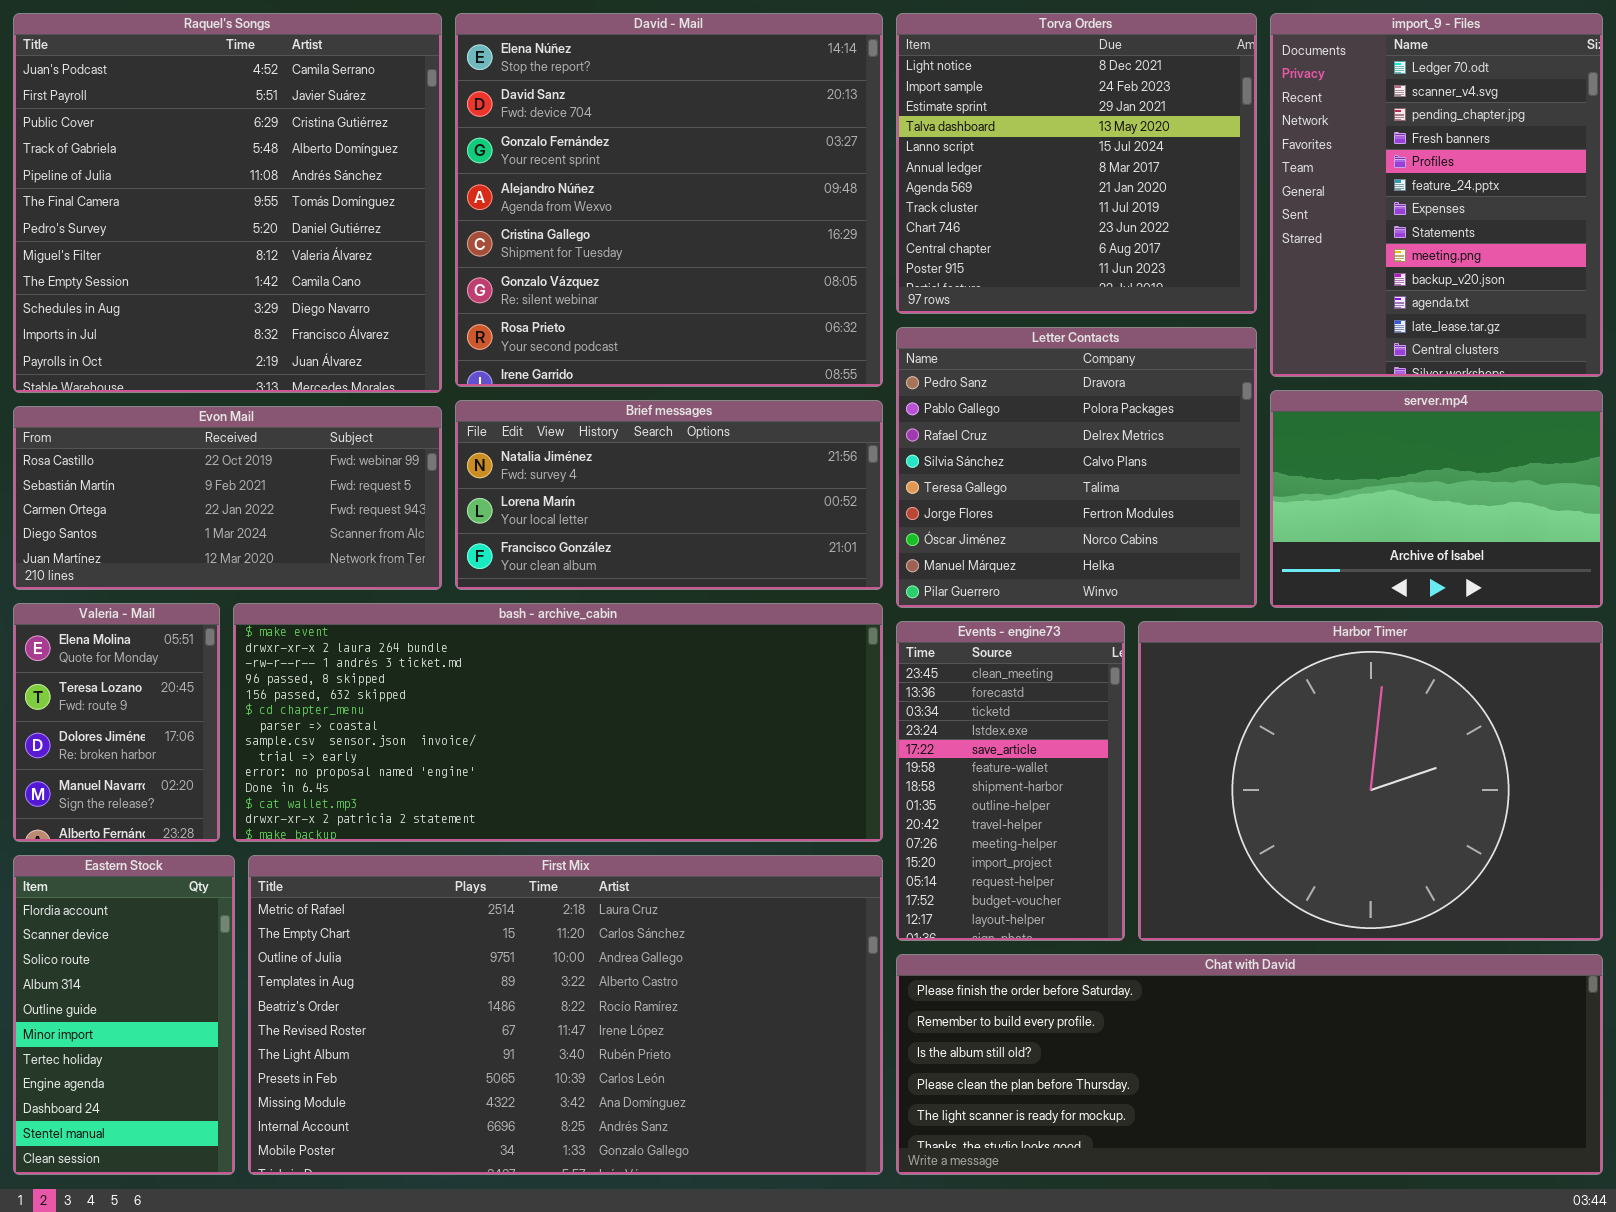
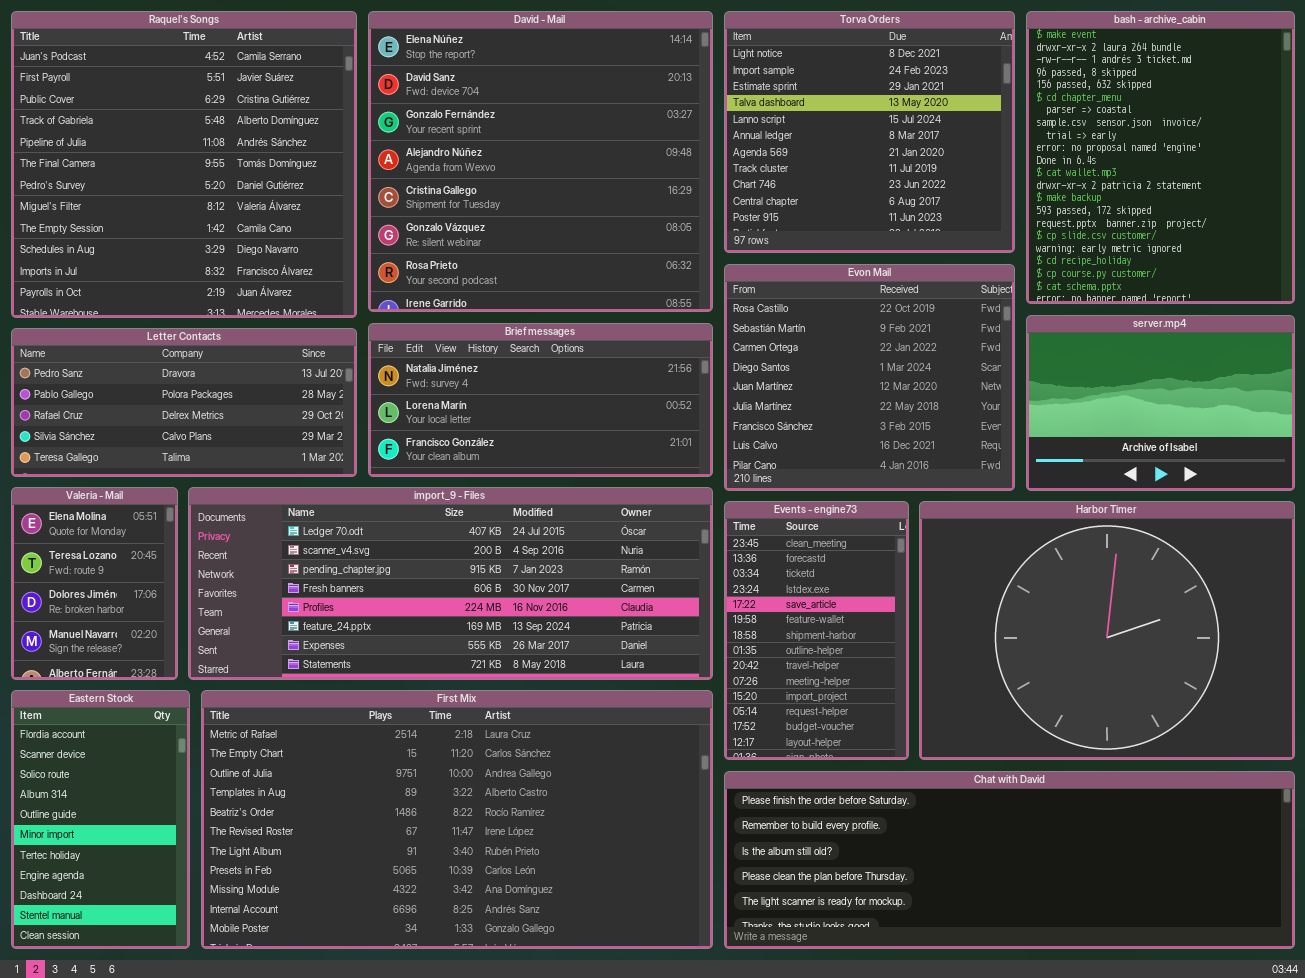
import_9 - Files: [1270,13,1603,377] -> [188,487,713,680], moved, resized
Letter Contacts: [896,327,1257,608] -> [11,328,357,477], moved, resized
Evon Mail: [13,406,442,590] -> [724,264,1015,491], moved, resized
bash - archive_cabin: [233,603,883,842] -> [1026,11,1295,304], moved, resized

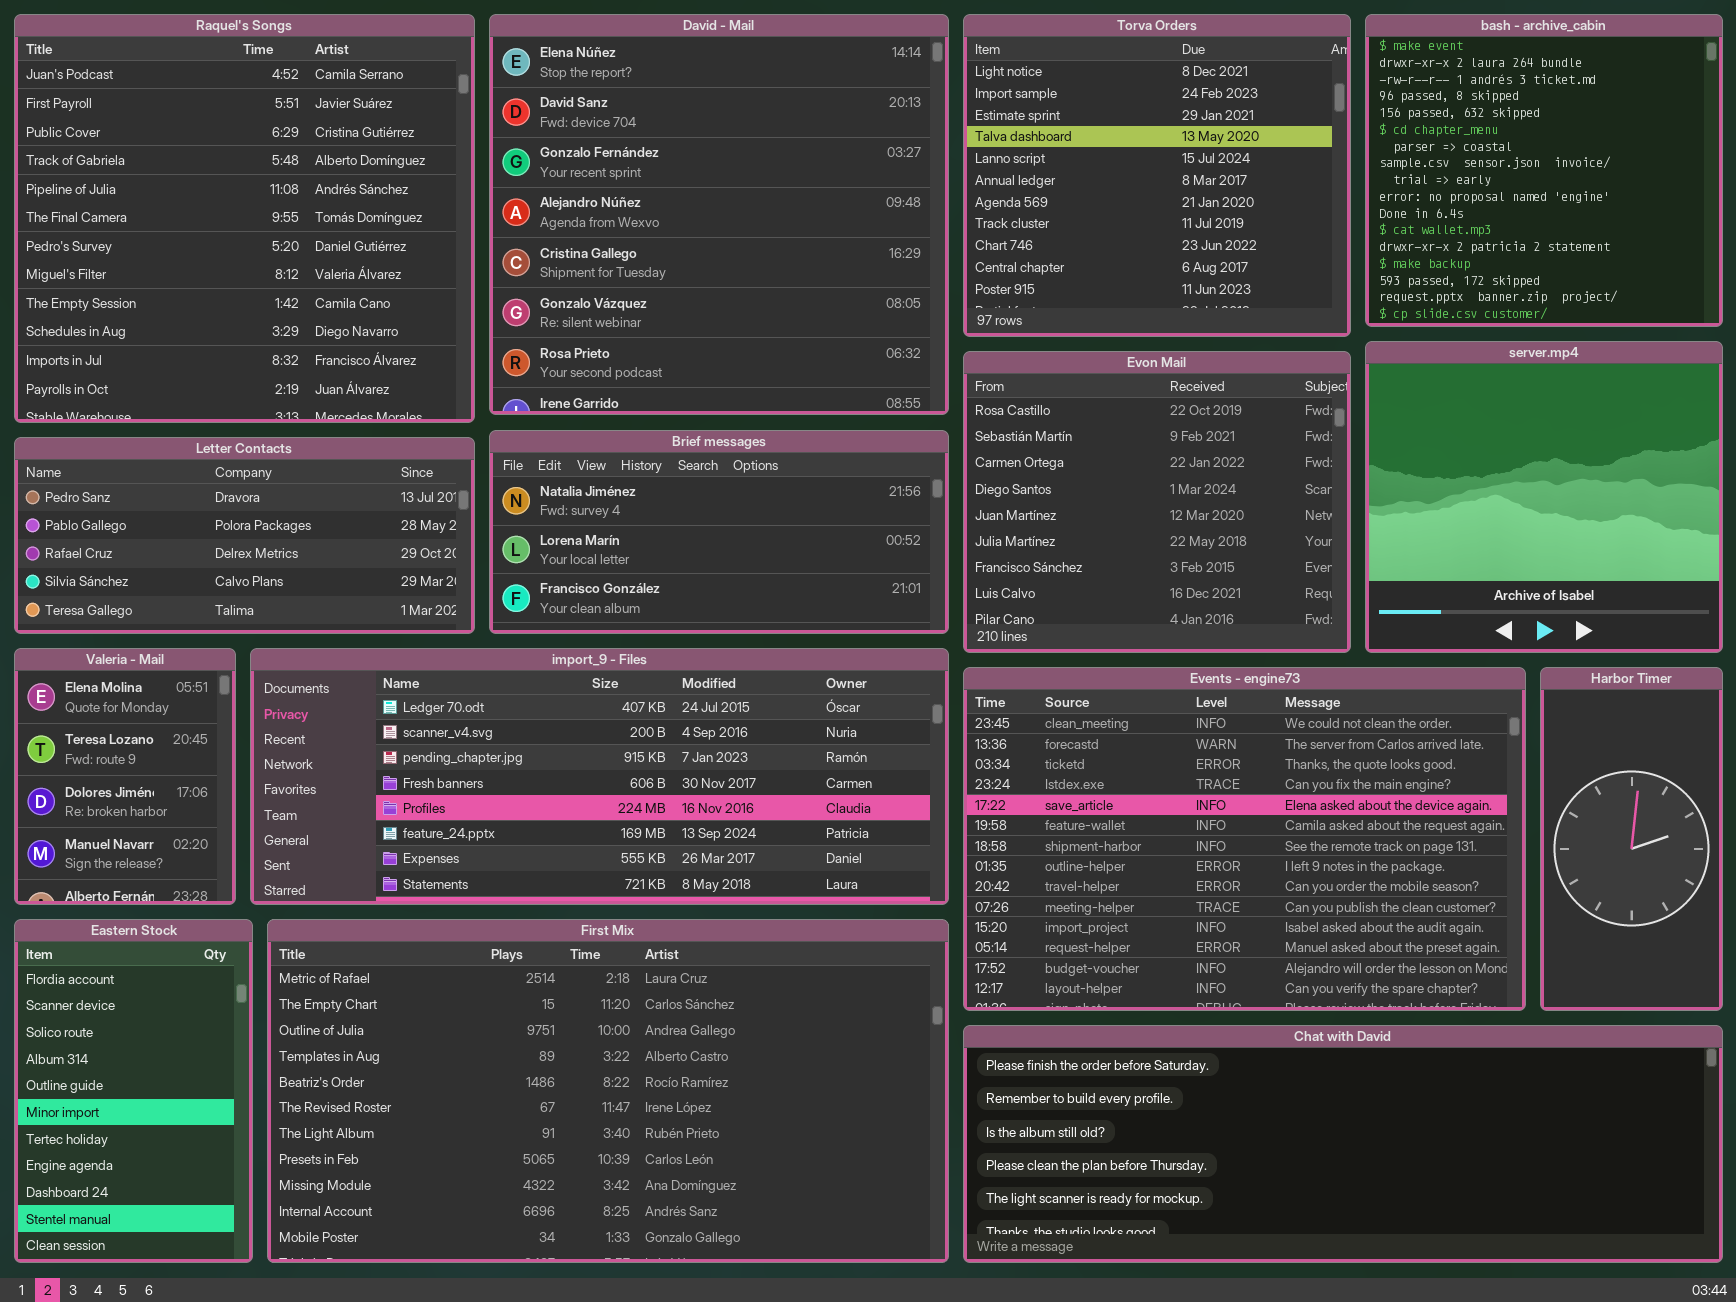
bash - archive_cabin: [1026,11,1295,304] -> [1365,14,1723,327], resized
server.mp4: [1026,315,1295,491] -> [1365,341,1723,653], resized
Events - engine73: [724,501,909,760] -> [963,667,1526,1011], resized
Harbor Timer: [919,501,1295,760] -> [1540,667,1723,1011], resized

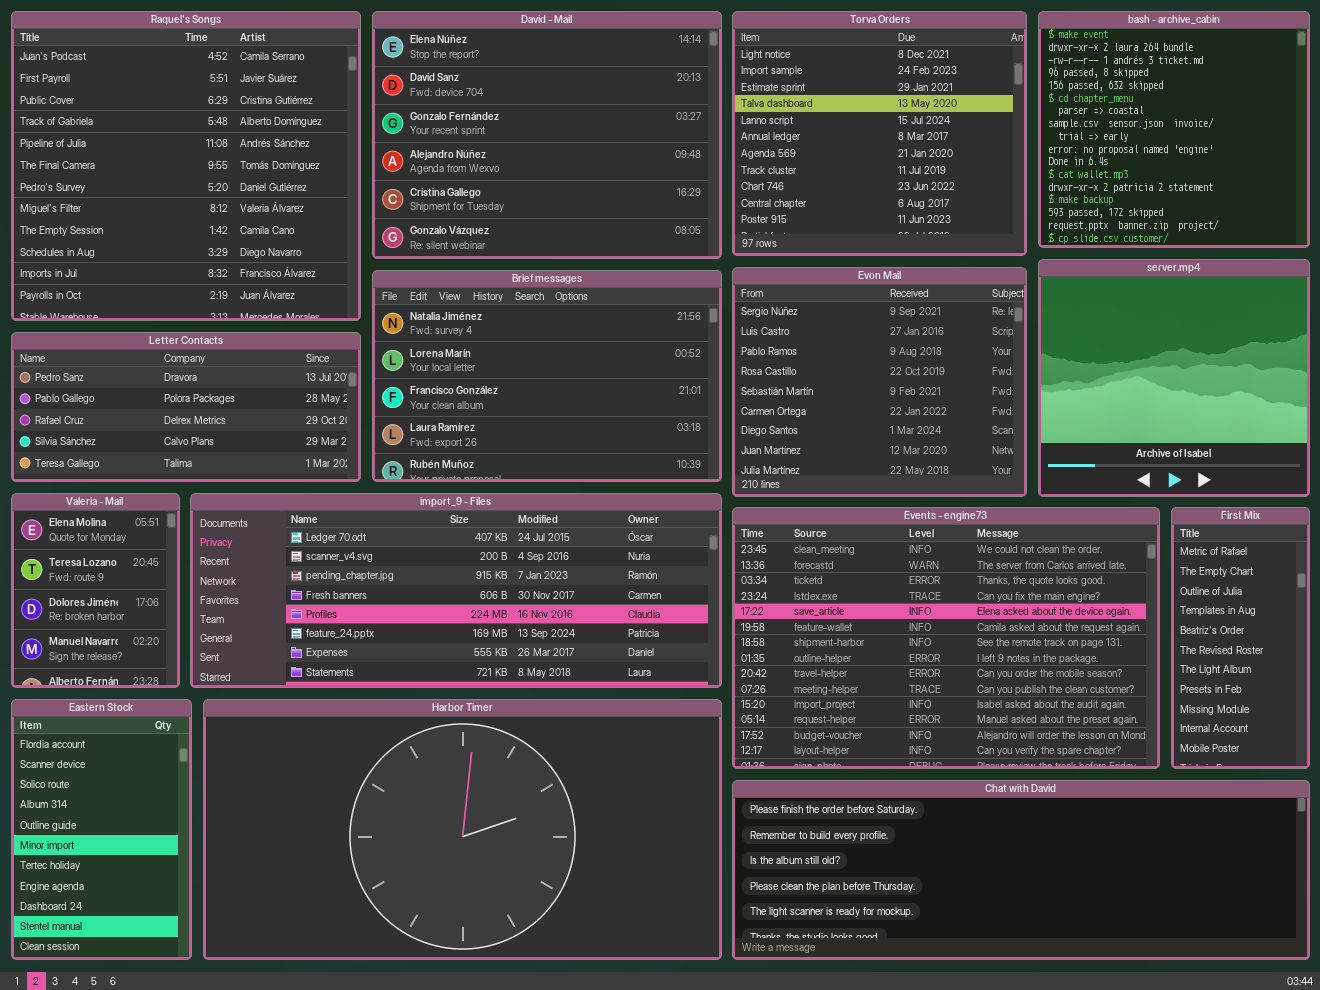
David - Mail: [489,14,949,415] -> [372,11,722,259], resized
Evon Mail: [963,351,1351,653] -> [732,267,1027,497], scrolled up 3 rows
Brief messages: [489,430,949,634] -> [372,270,722,482], resized
Harbor Timer: [1540,667,1723,1011] -> [203,699,722,960], moved, resized
First Mix: [267,919,949,1263] -> [1171,507,1310,769], moved, resized

